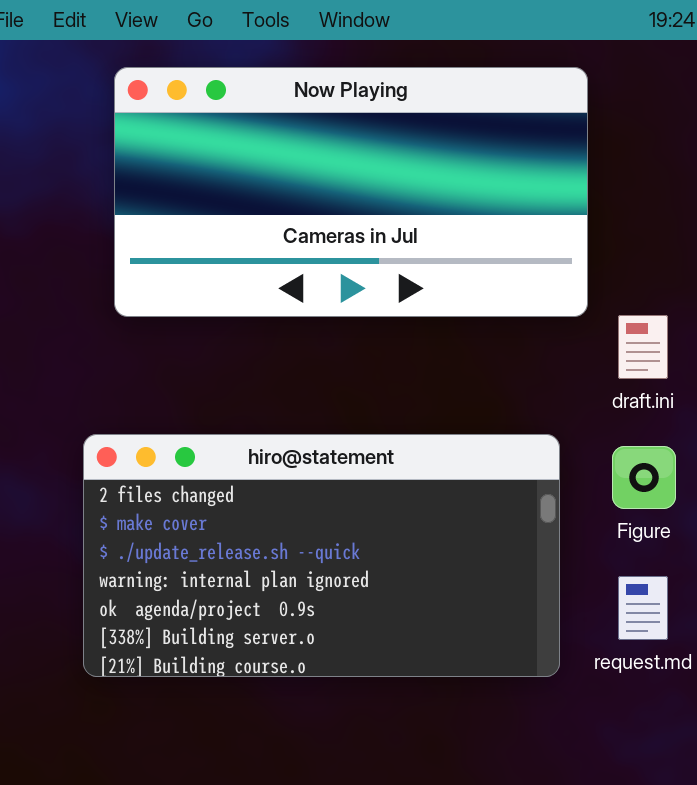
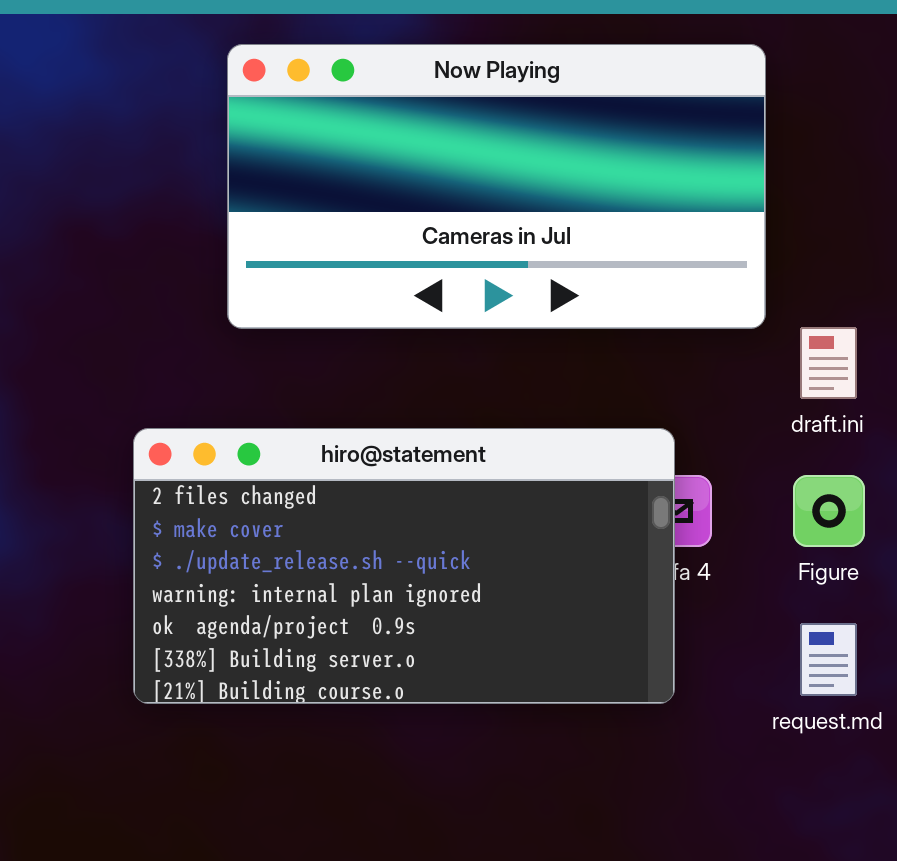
hiro@statement: [83,434,560,677] -> [133,428,675,704], moved

